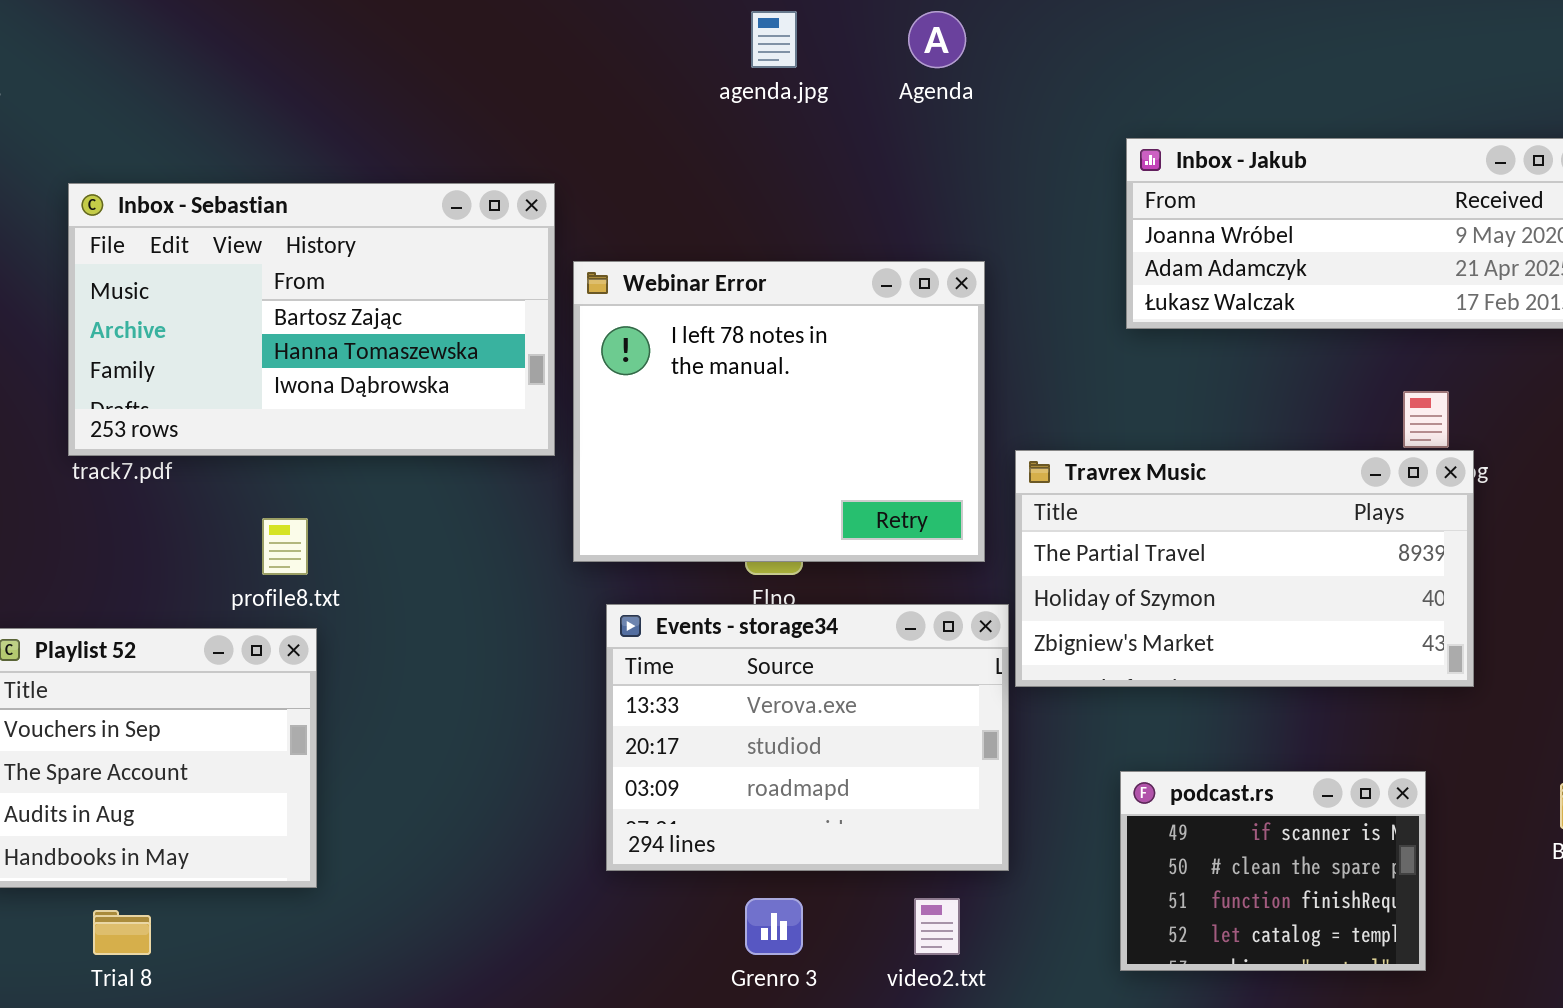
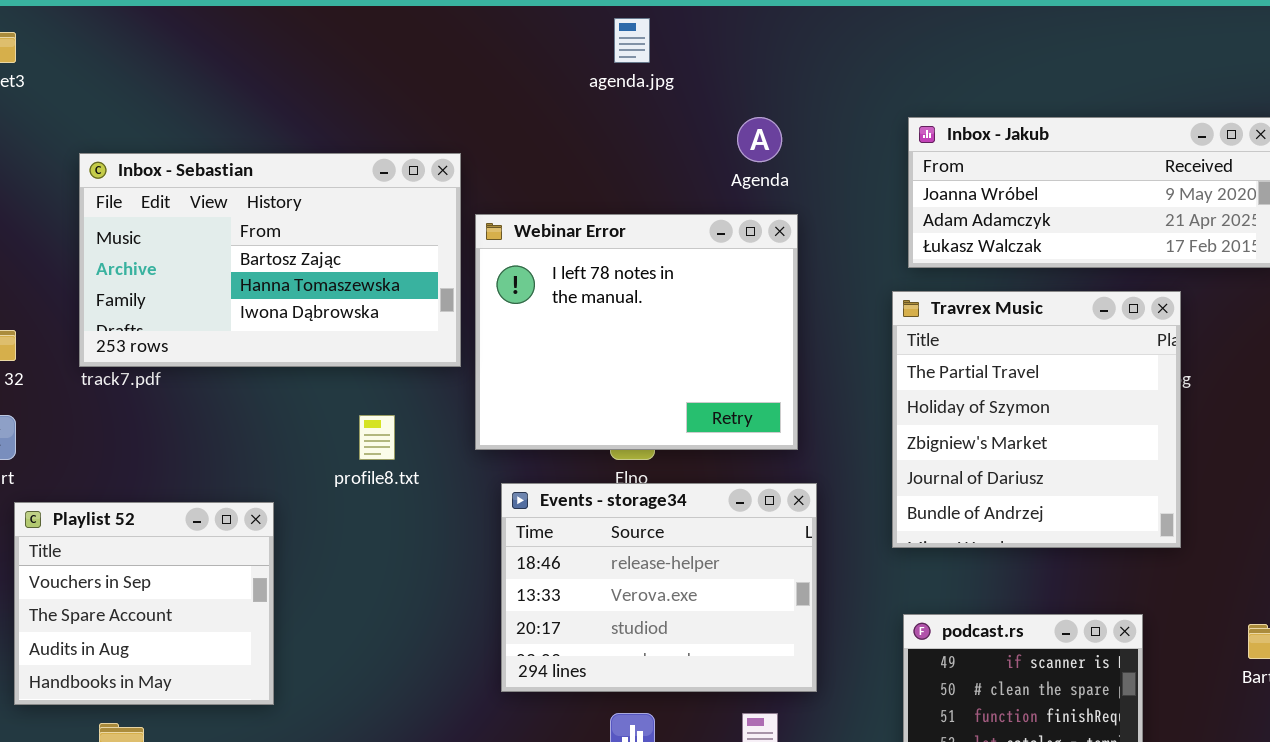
Agenda: [908,11,966,68] -> [737,117,782,162], moved
Travrex Music: [1015,450,1474,687] -> [892,291,1181,548], resized
profile8.txt: [262,518,308,575] -> [359,415,395,460], moved
Events - storage34: [606,604,1009,871] -> [501,483,817,692], scrolled up 1 row

